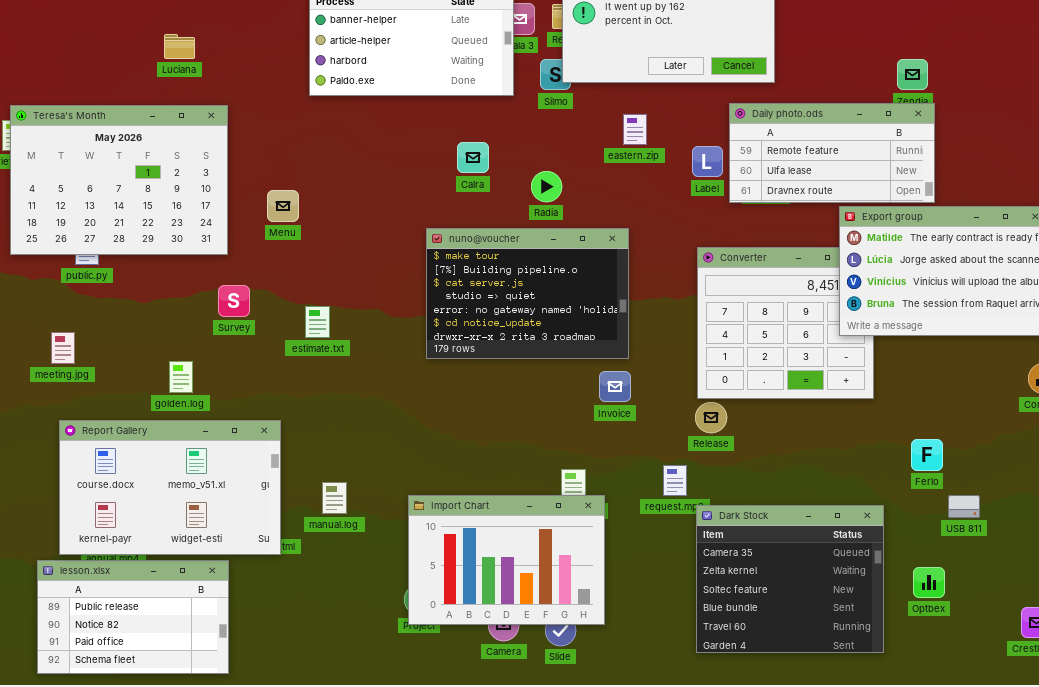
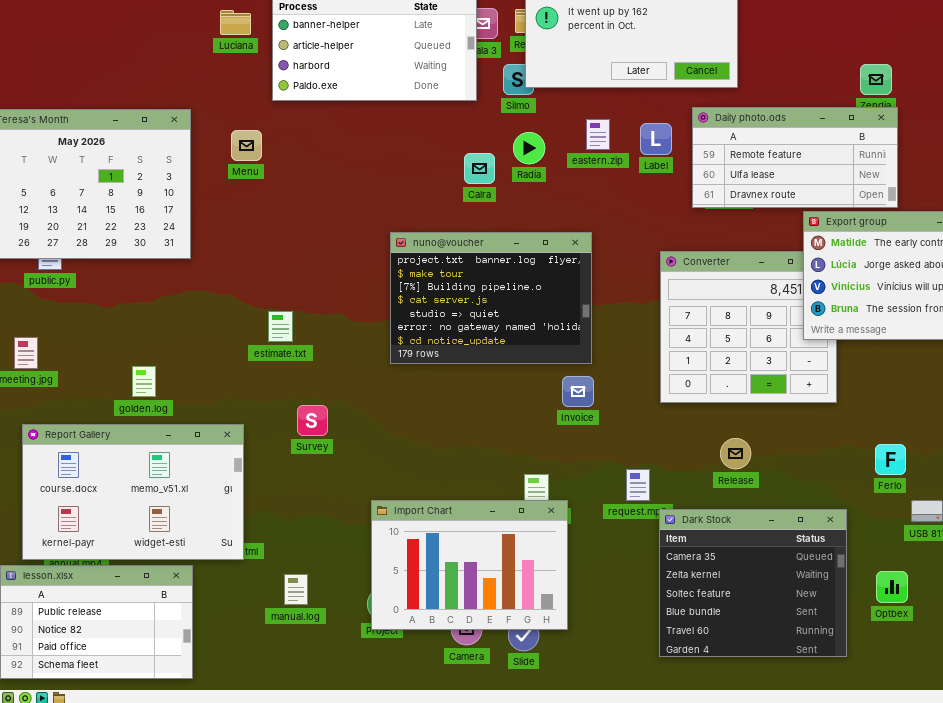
Luciana: [164,34,195,59] -> [220,10,251,35], moved
Calra: [457,142,489,173] -> [464,153,495,184], moved
Label: [692,146,723,177] -> [640,123,672,155], moved
Radia: [531,171,562,202] -> [513,132,545,164], moved
Menu: [267,190,299,222] -> [231,130,262,161], moved
nuno@voucher: [426,228,629,359] -> [390,232,592,364], scrolled up 1 row
Survey: [218,285,250,317] -> [297,405,328,436], moved
Release: [695,402,727,433] -> [720,438,751,469], moved
manual.log: [322,482,347,514] -> [284,574,308,605], moved

